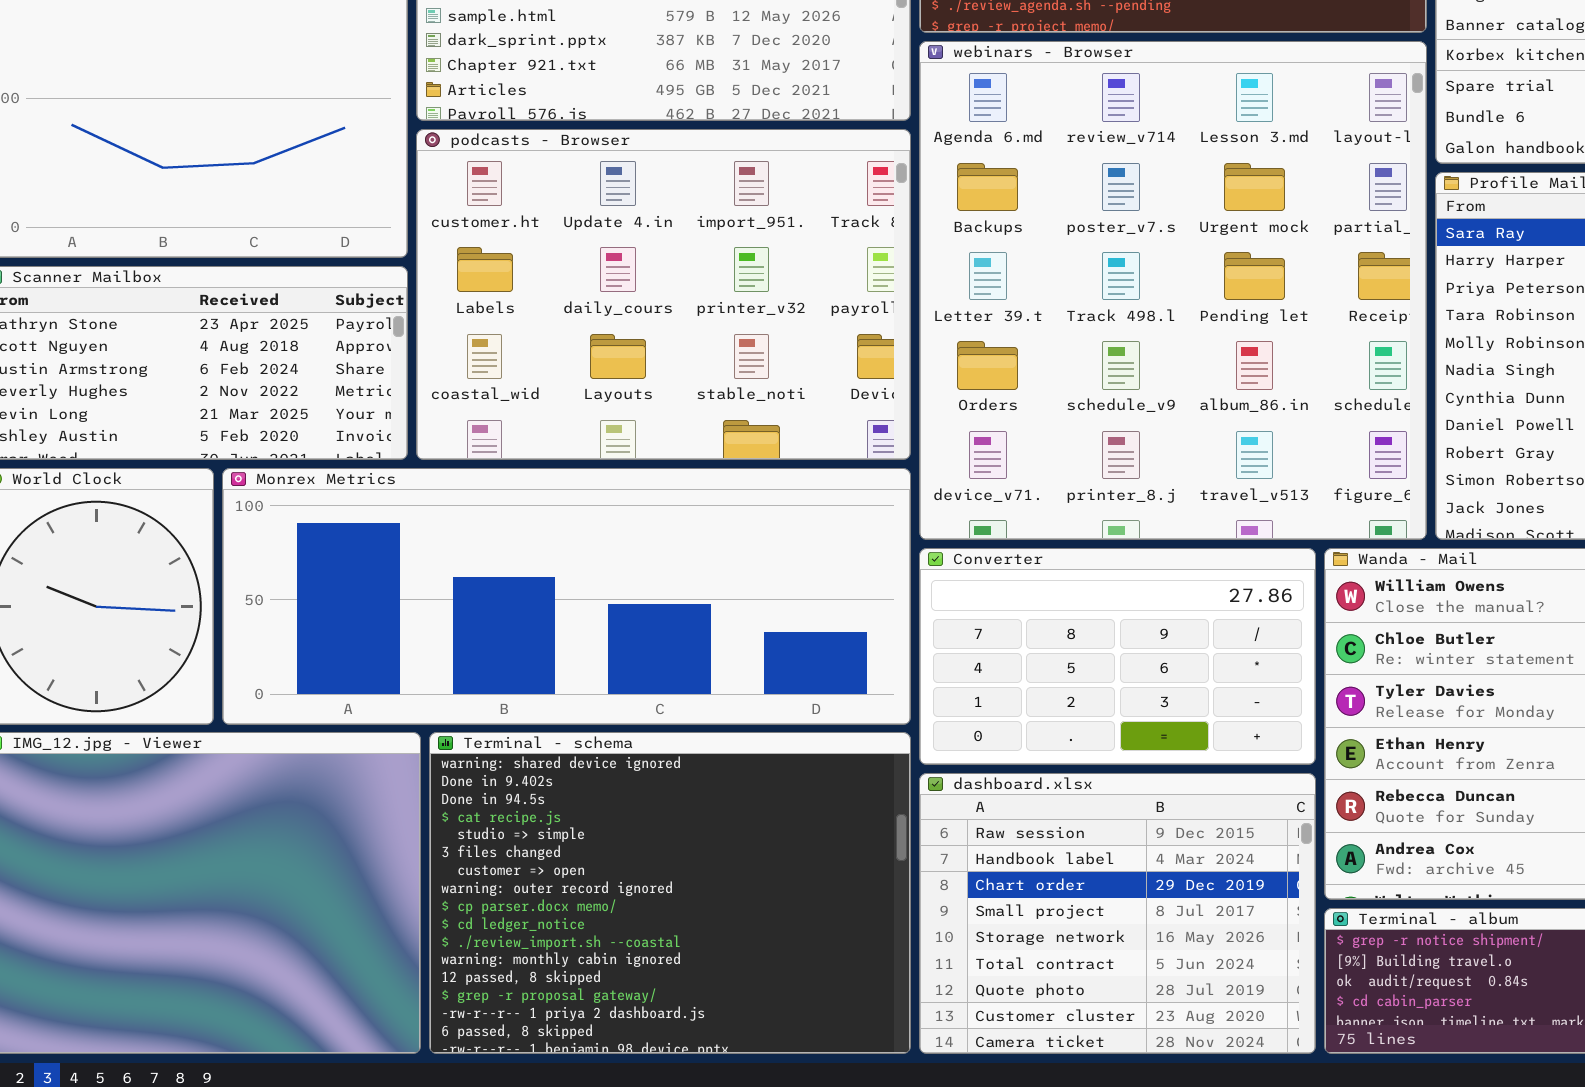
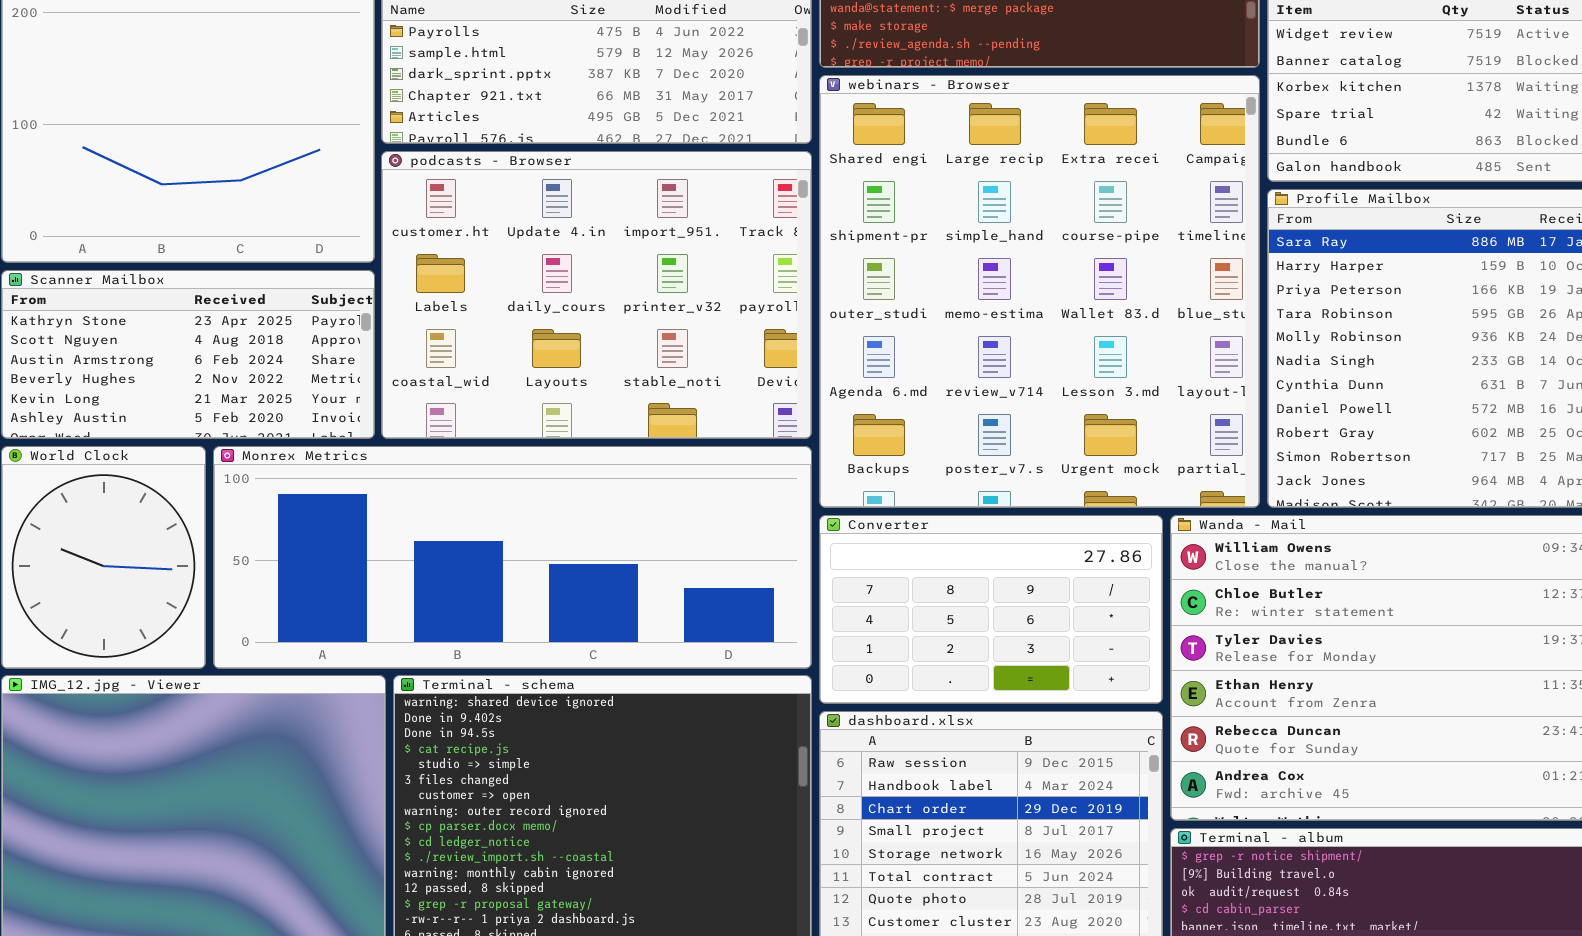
webinars - Browser: [919,41,1427,540] -> [819,75,1260,508], scrolled up 3 rows

